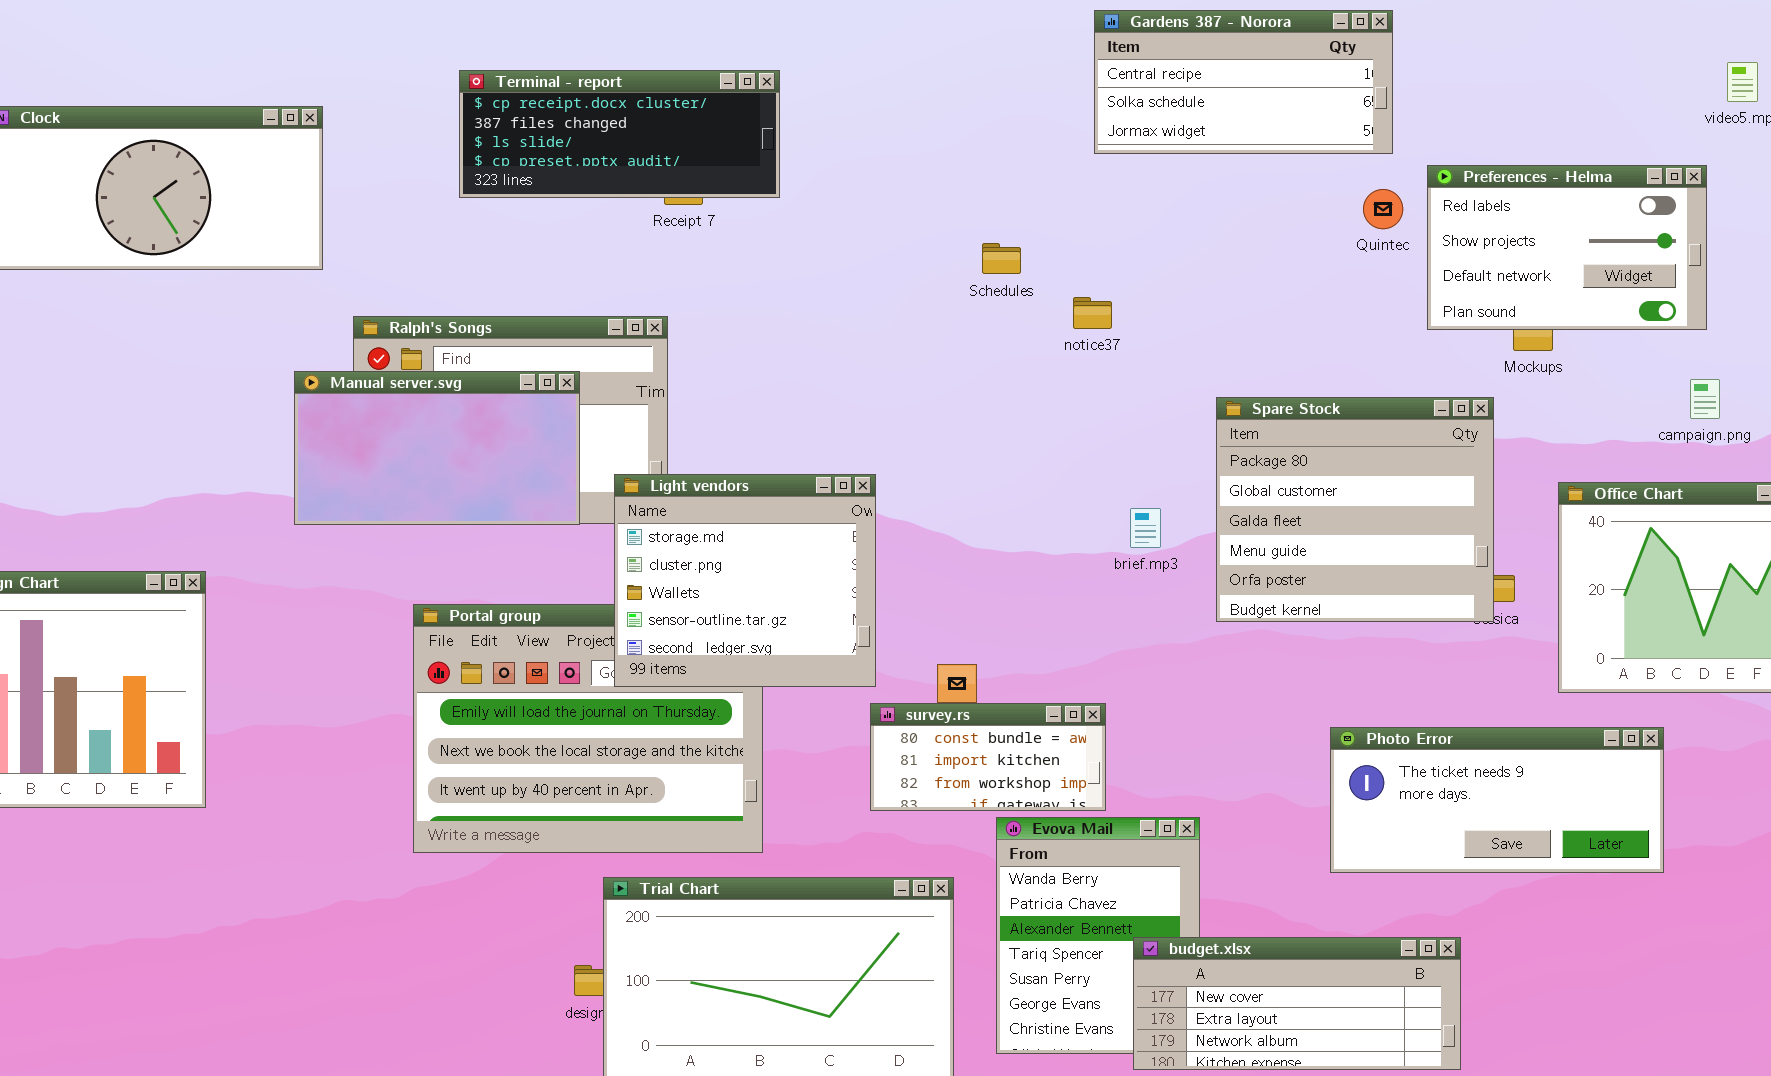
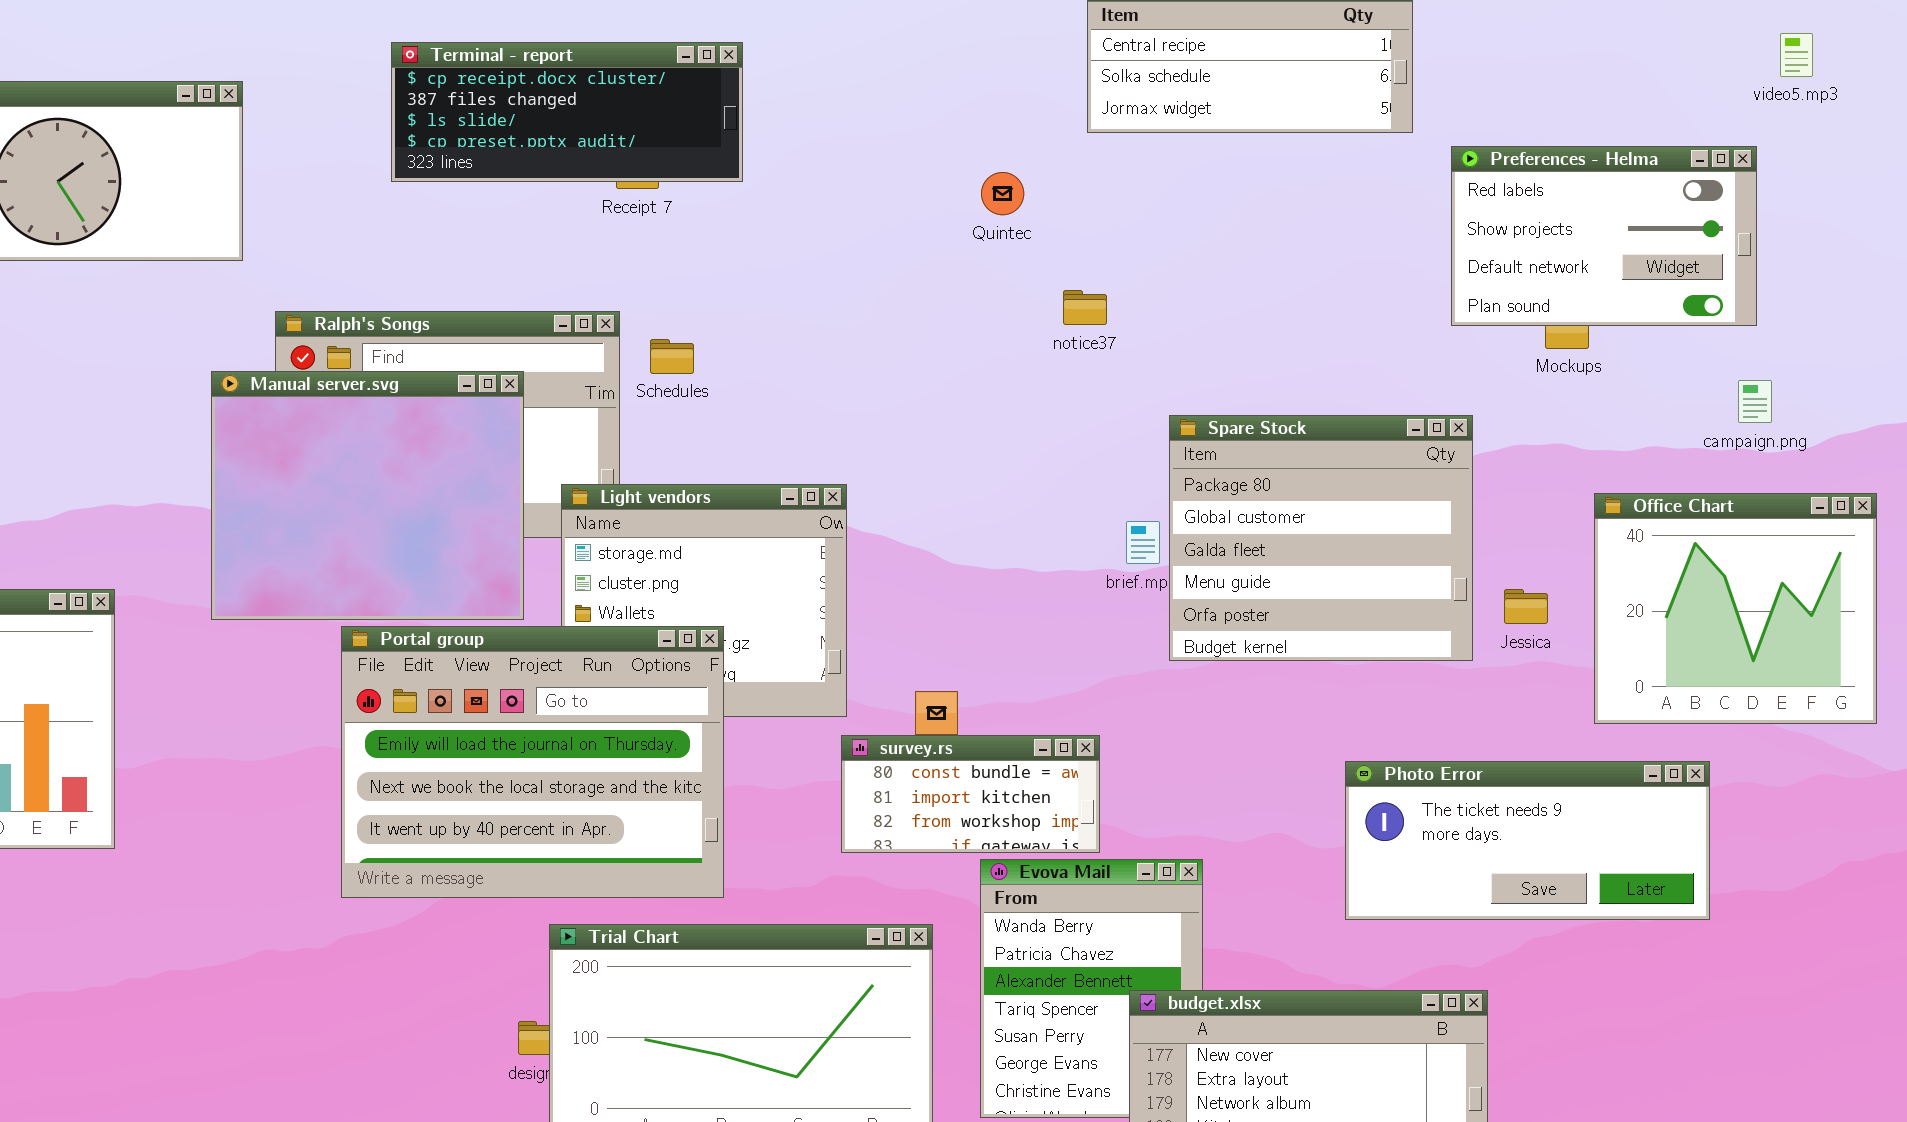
Quintec: [1363,189,1403,229] -> [981,172,1024,215], moved
Schedules: [982,243,1021,274] -> [650,339,694,374], moved
Manual server.svg: [294,371,580,525] -> [211,371,524,620], resized
Spare Stock: [1216,397,1494,622] -> [1169,415,1473,661], moved
Portal group: [413,604,763,853] -> [341,626,724,898], raised

